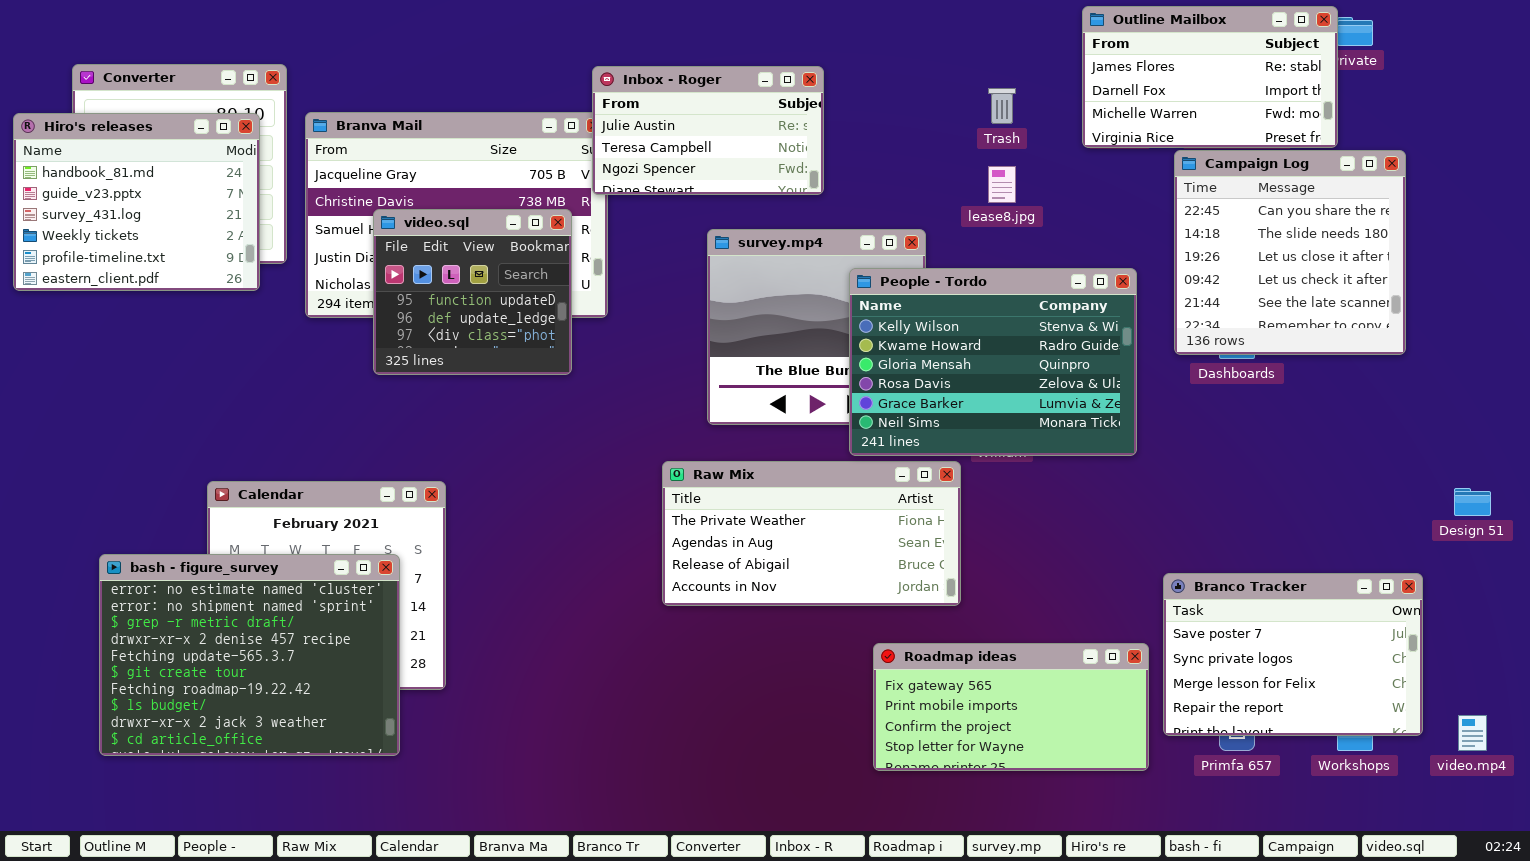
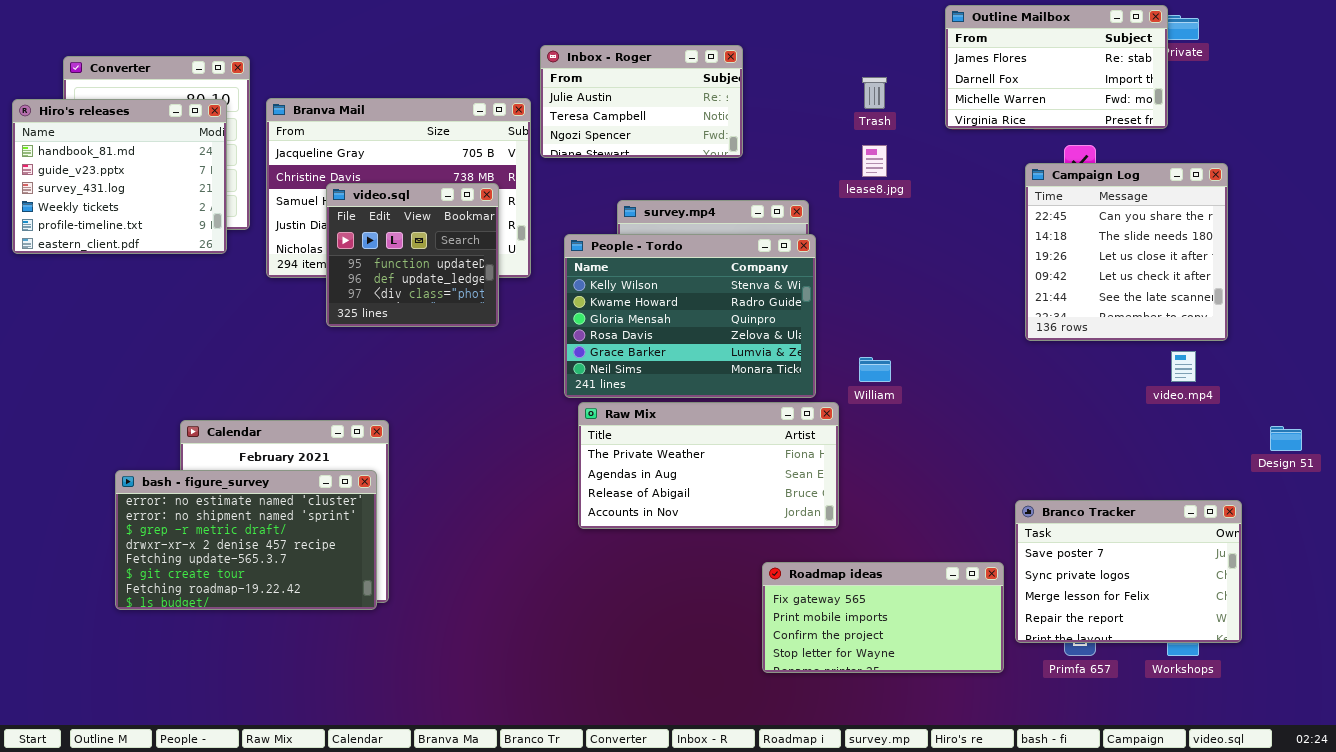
Inbox - Roger: [592,66,824,195] -> [540,45,743,158], moved
Campaign Log: [1174,150,1406,355] -> [1025,163,1228,341], moved
People - Tordo: [849,268,1137,456] -> [564,234,816,398], moved
bash - figure_survey: [99,554,400,756] -> [115,470,377,610], moved, resized
video.mp4: [1458,715,1487,751] -> [1171,351,1196,382], moved

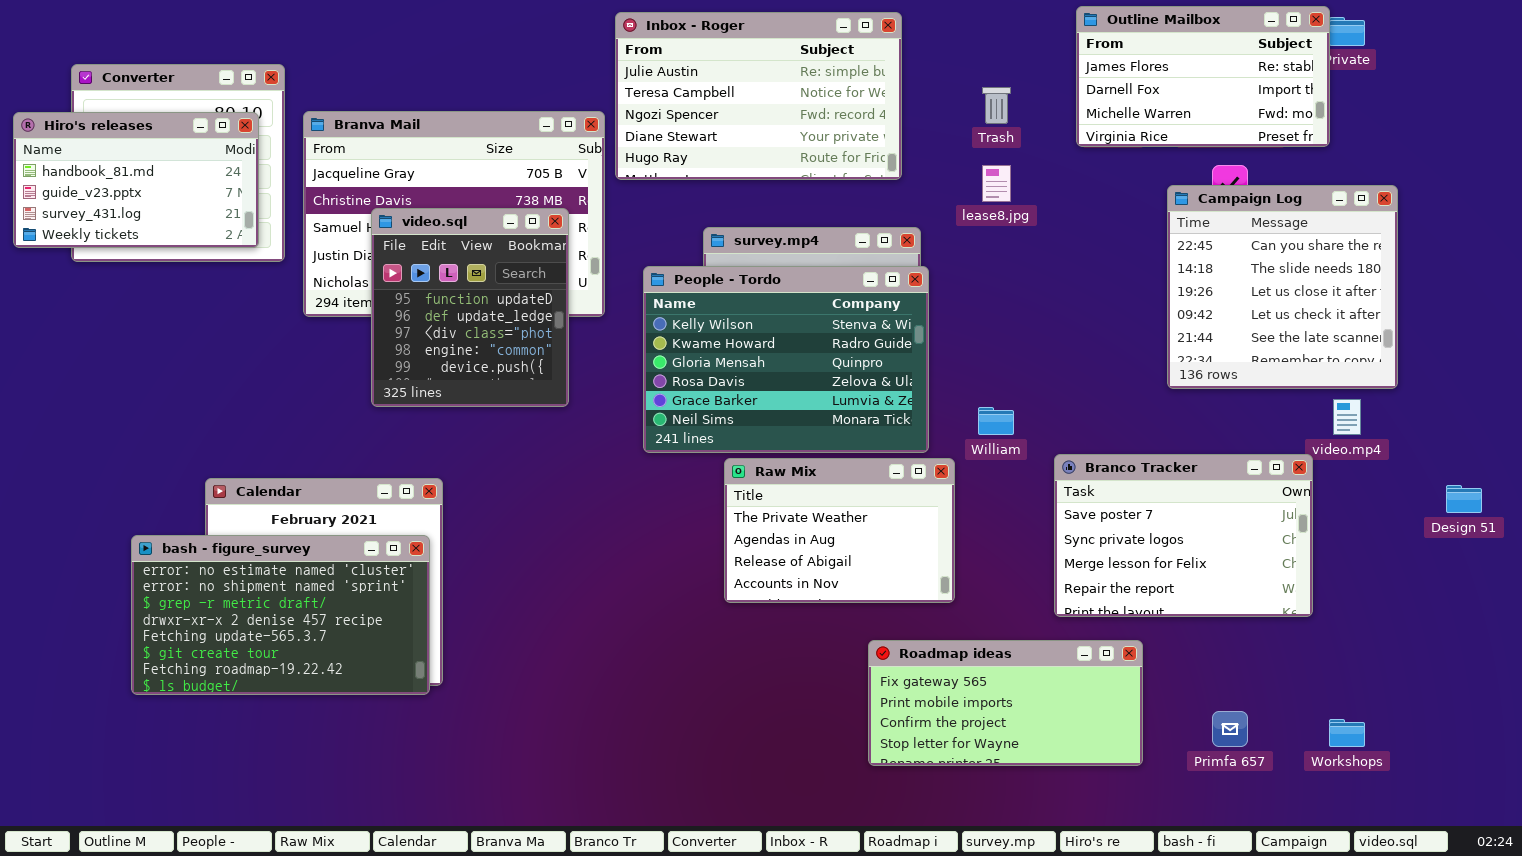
Inbox - Roger: [540,45,743,158] -> [615,12,902,180], resized
Hiro's releases: [12,99,227,254] -> [13,112,259,248], resized
video.sql: [326,183,499,327] -> [371,208,569,407], resized
Raw Mix: [578,402,839,529] -> [724,458,955,603], resized
Branco Tracker: [1015,500,1242,643] -> [1054,454,1313,617], moved

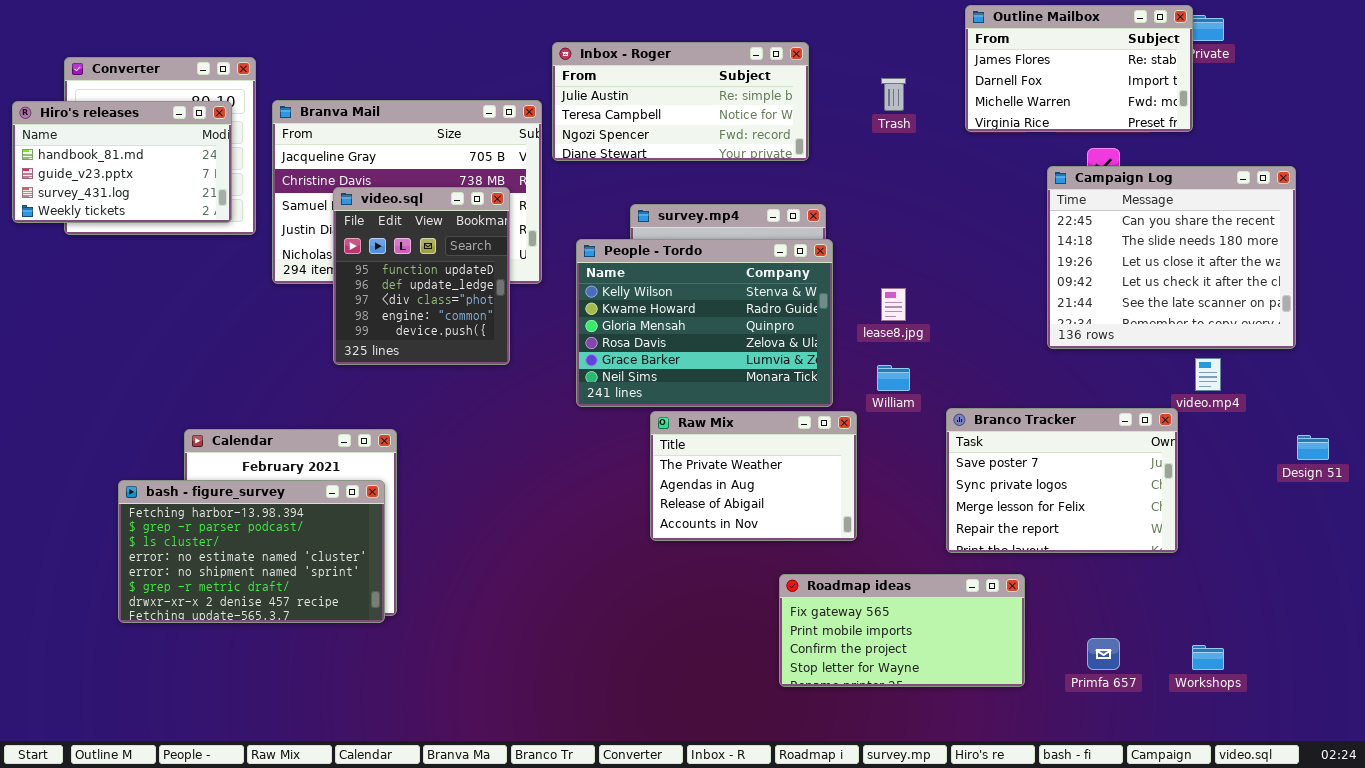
Inbox - Roger: [615,12,902,180] -> [552,42,809,161], resized
lease8.jpg: [982,165,1011,202] -> [881,288,906,321], moved
Campaign Log: [1167,185,1398,389] -> [1047,166,1296,349], resized
bash - figure_survey: [131,535,430,695] -> [118,480,385,623], scrolled up 3 rows

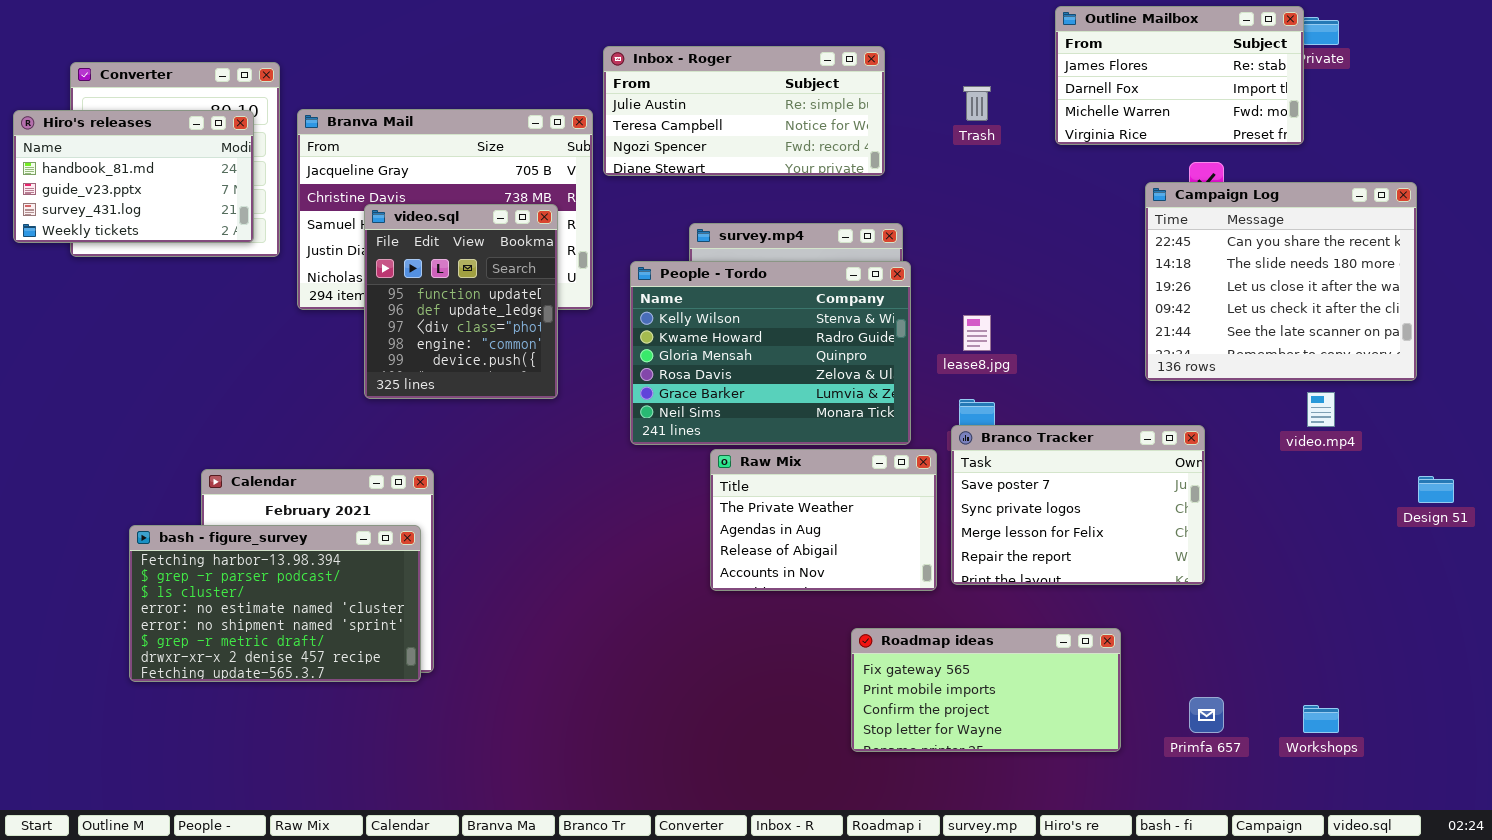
Branco Tracker: [946,408,1178,553] -> [951,425,1205,585], moved

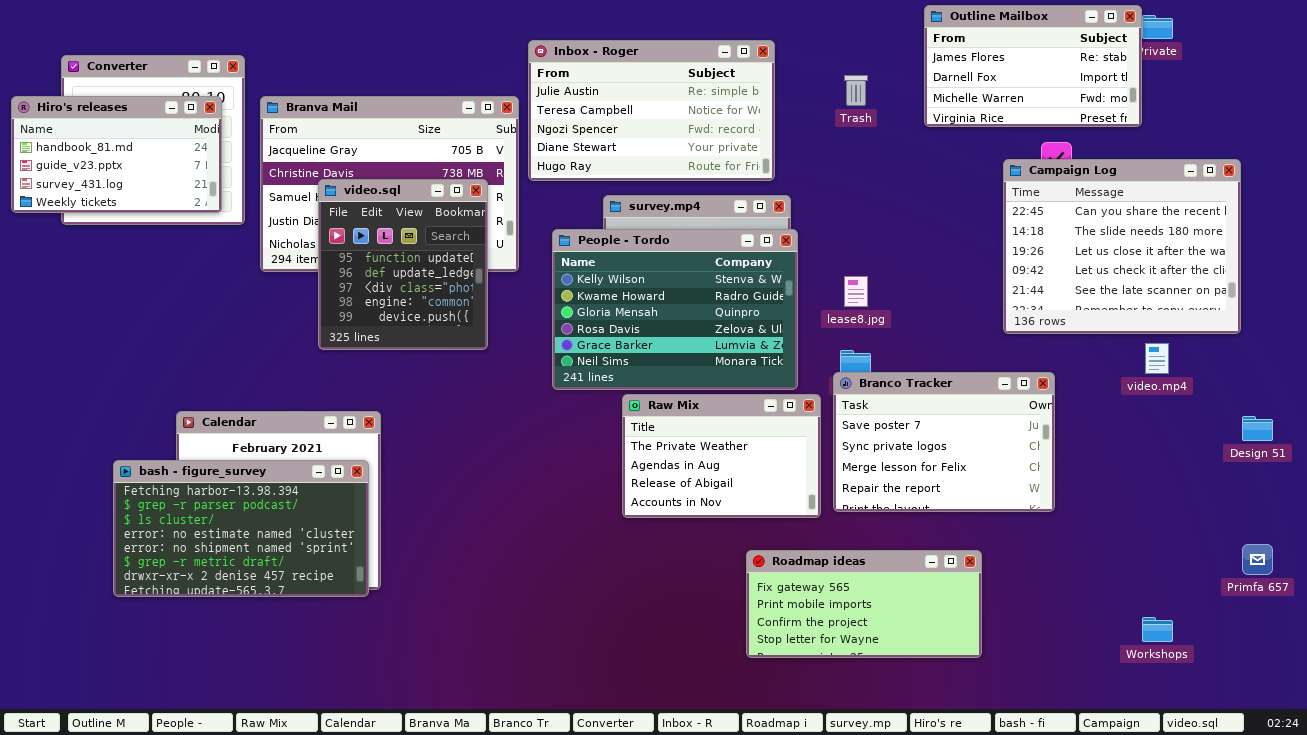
Inbox - Roger: [603,46,885,176] -> [528,40,775,181], resized
Primfa 657: [1189,697,1224,733] -> [1242,544,1273,575], moved

